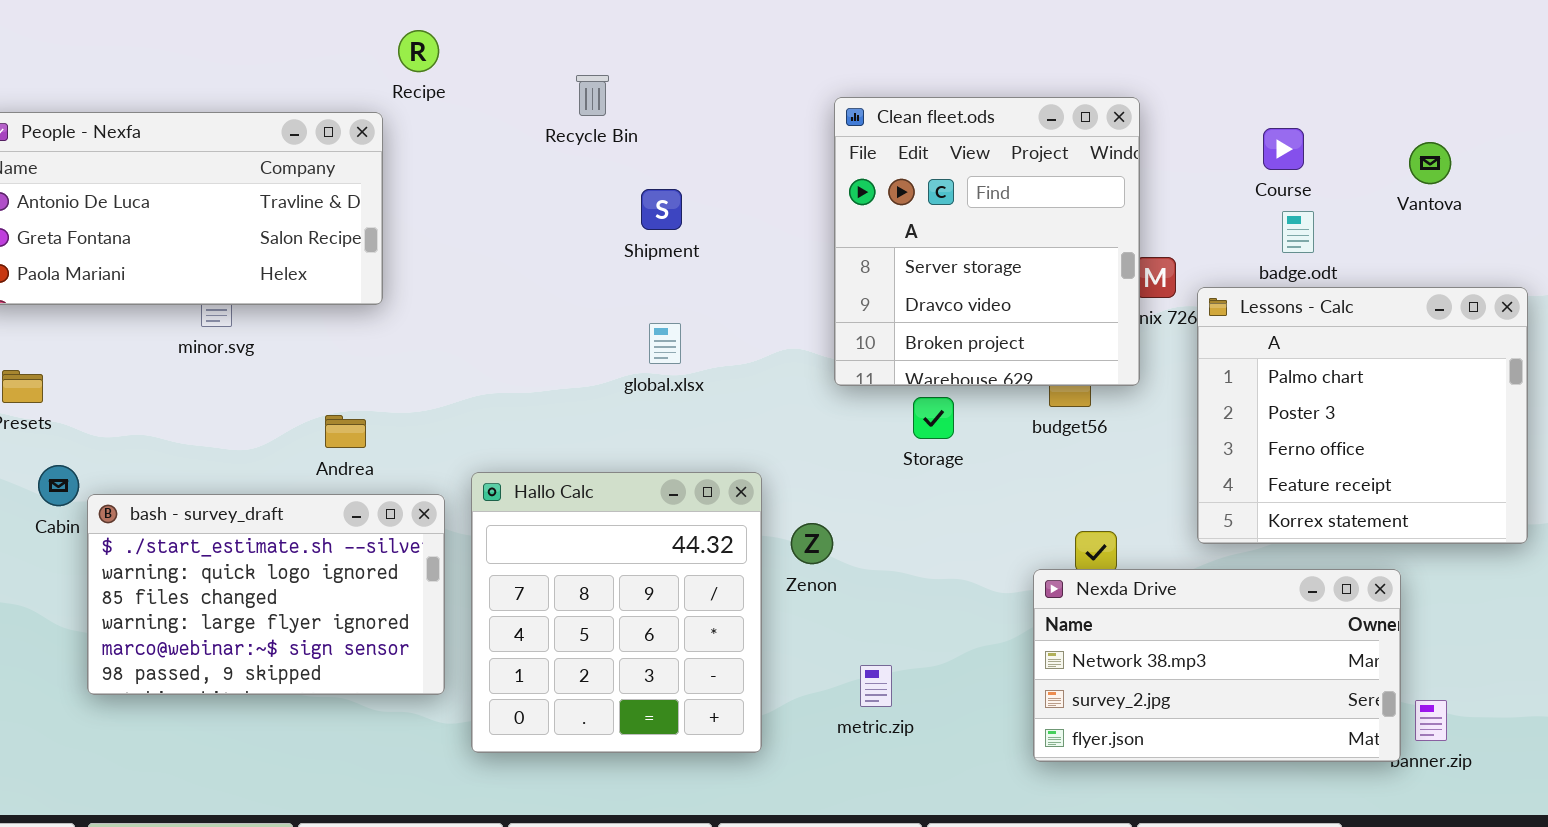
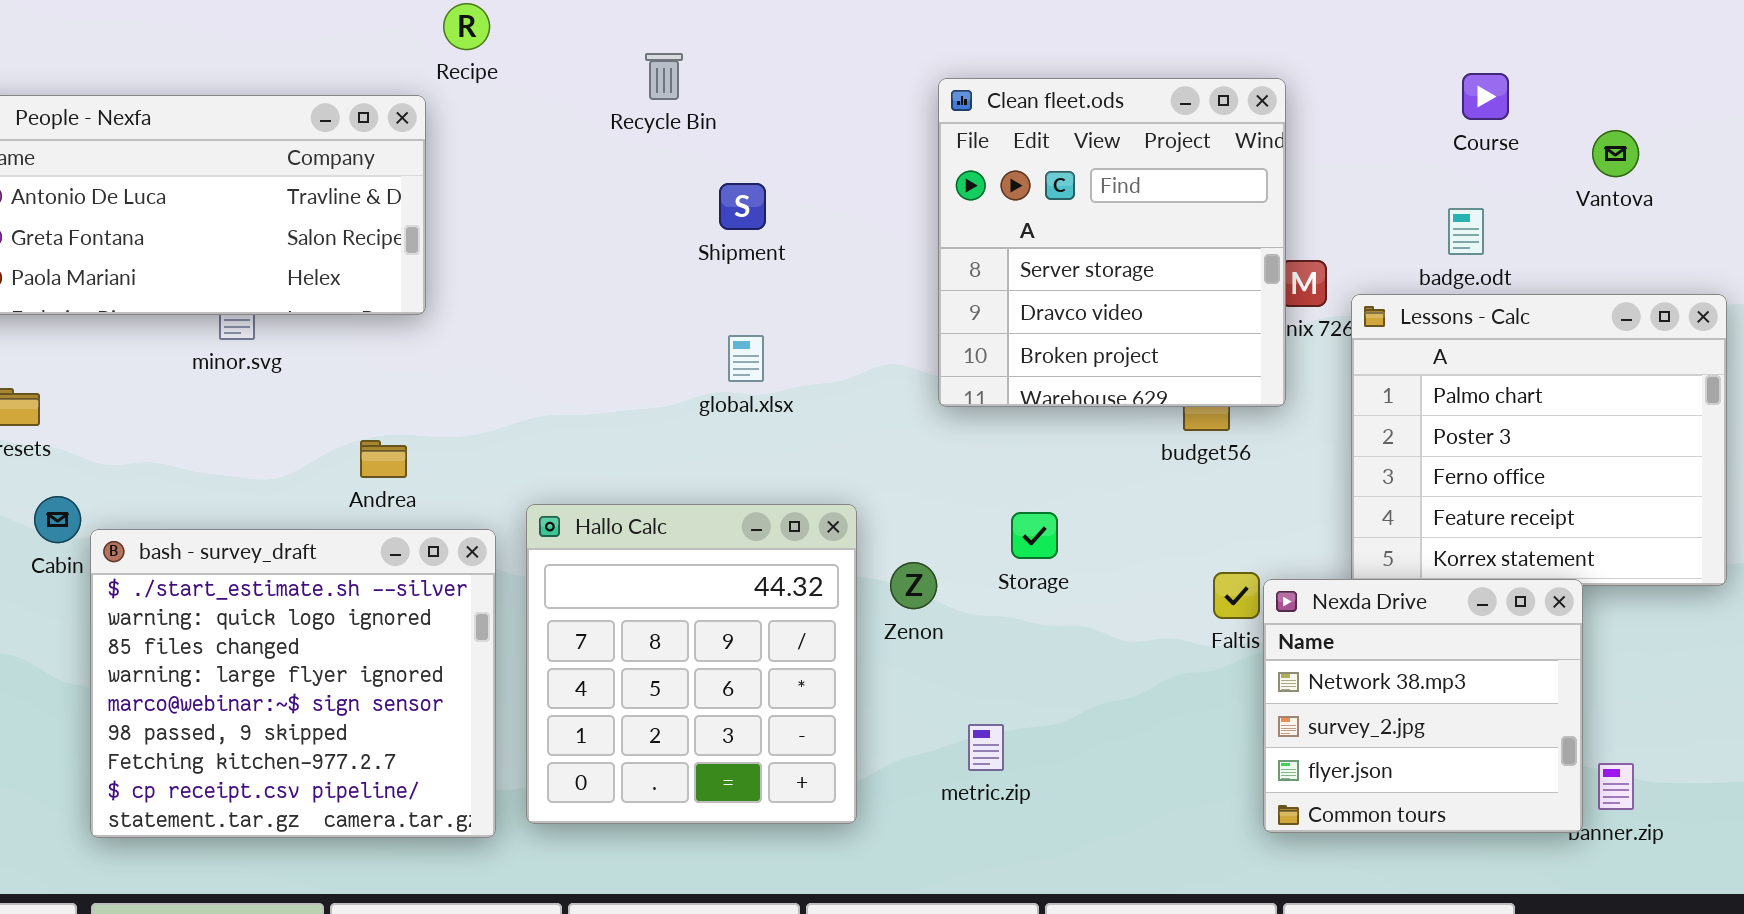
Course: [1263,128,1304,170] -> [1462,73,1509,120], moved
Storage: [913,397,954,439] -> [1011,512,1058,559], moved
bash - survey_draft: [87,494,445,695] -> [90,529,496,838], resized
Nexda Drive: [1033,569,1401,762] -> [1263,579,1583,833], resized

